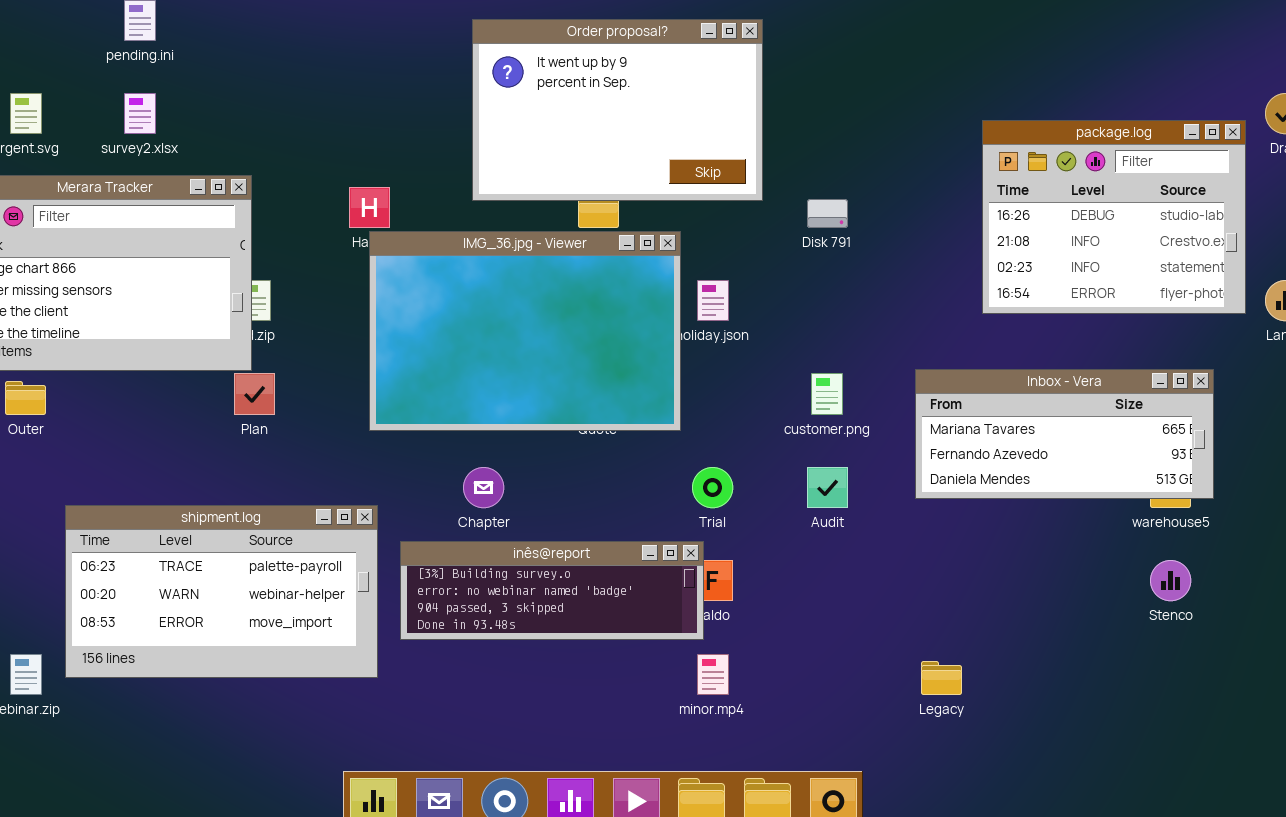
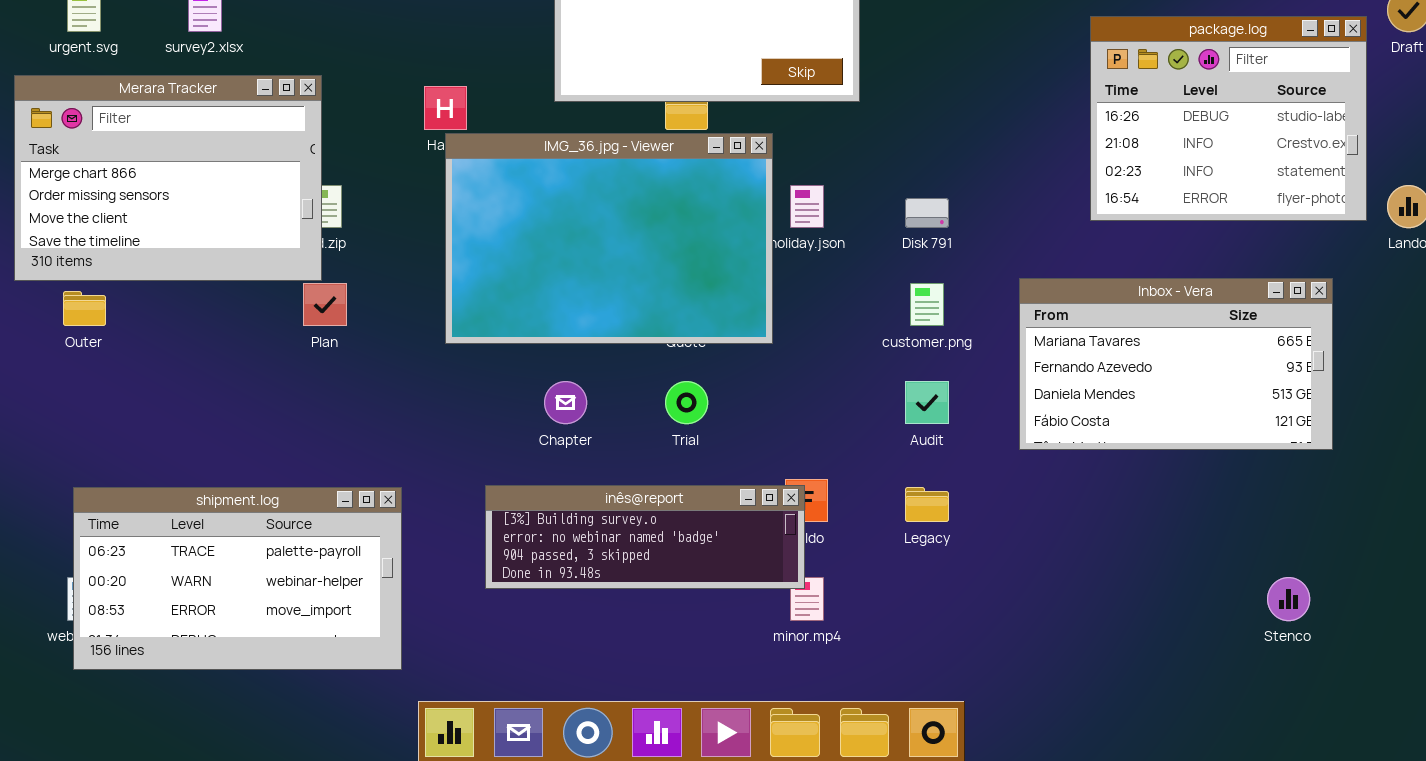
Disk 791: [807,199,848,228] -> [905,198,949,228], moved
Inbox - Vera: [915,369,1214,499] -> [1019,278,1333,450], resized
Trial: [692,467,733,508] -> [665,381,708,424], moved
shipment.log: [65,505,378,678] -> [73,487,402,670], moved
inês@report: [400,541,704,640] -> [485,485,805,589], moved
Stenco: [1150,560,1191,601] -> [1267,577,1310,621], moved
Legacy: [921,661,962,695] -> [905,487,949,522], moved

